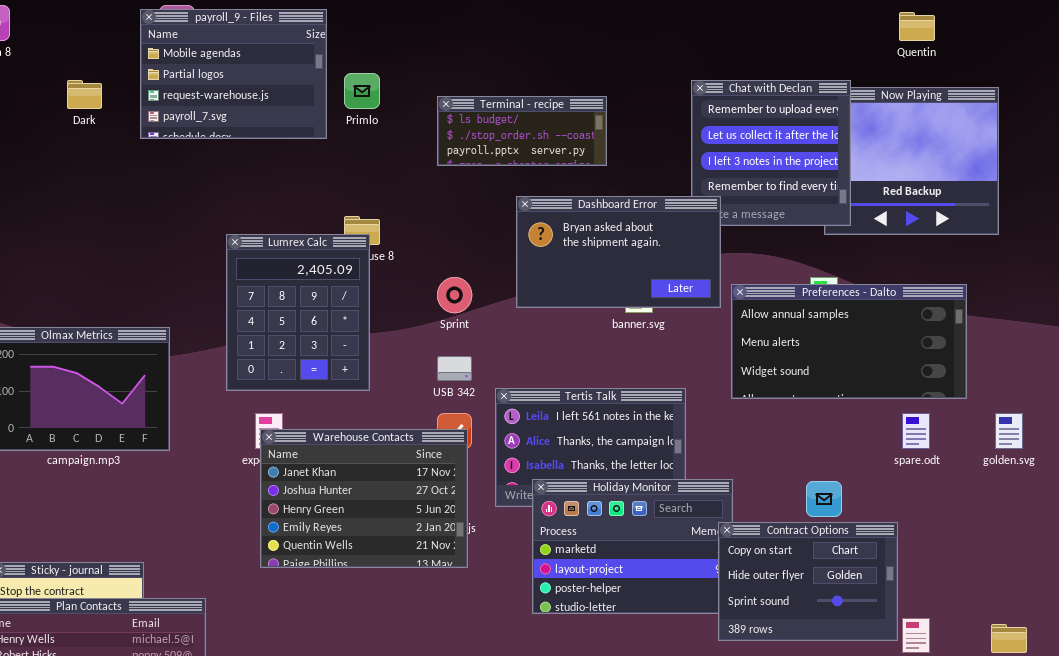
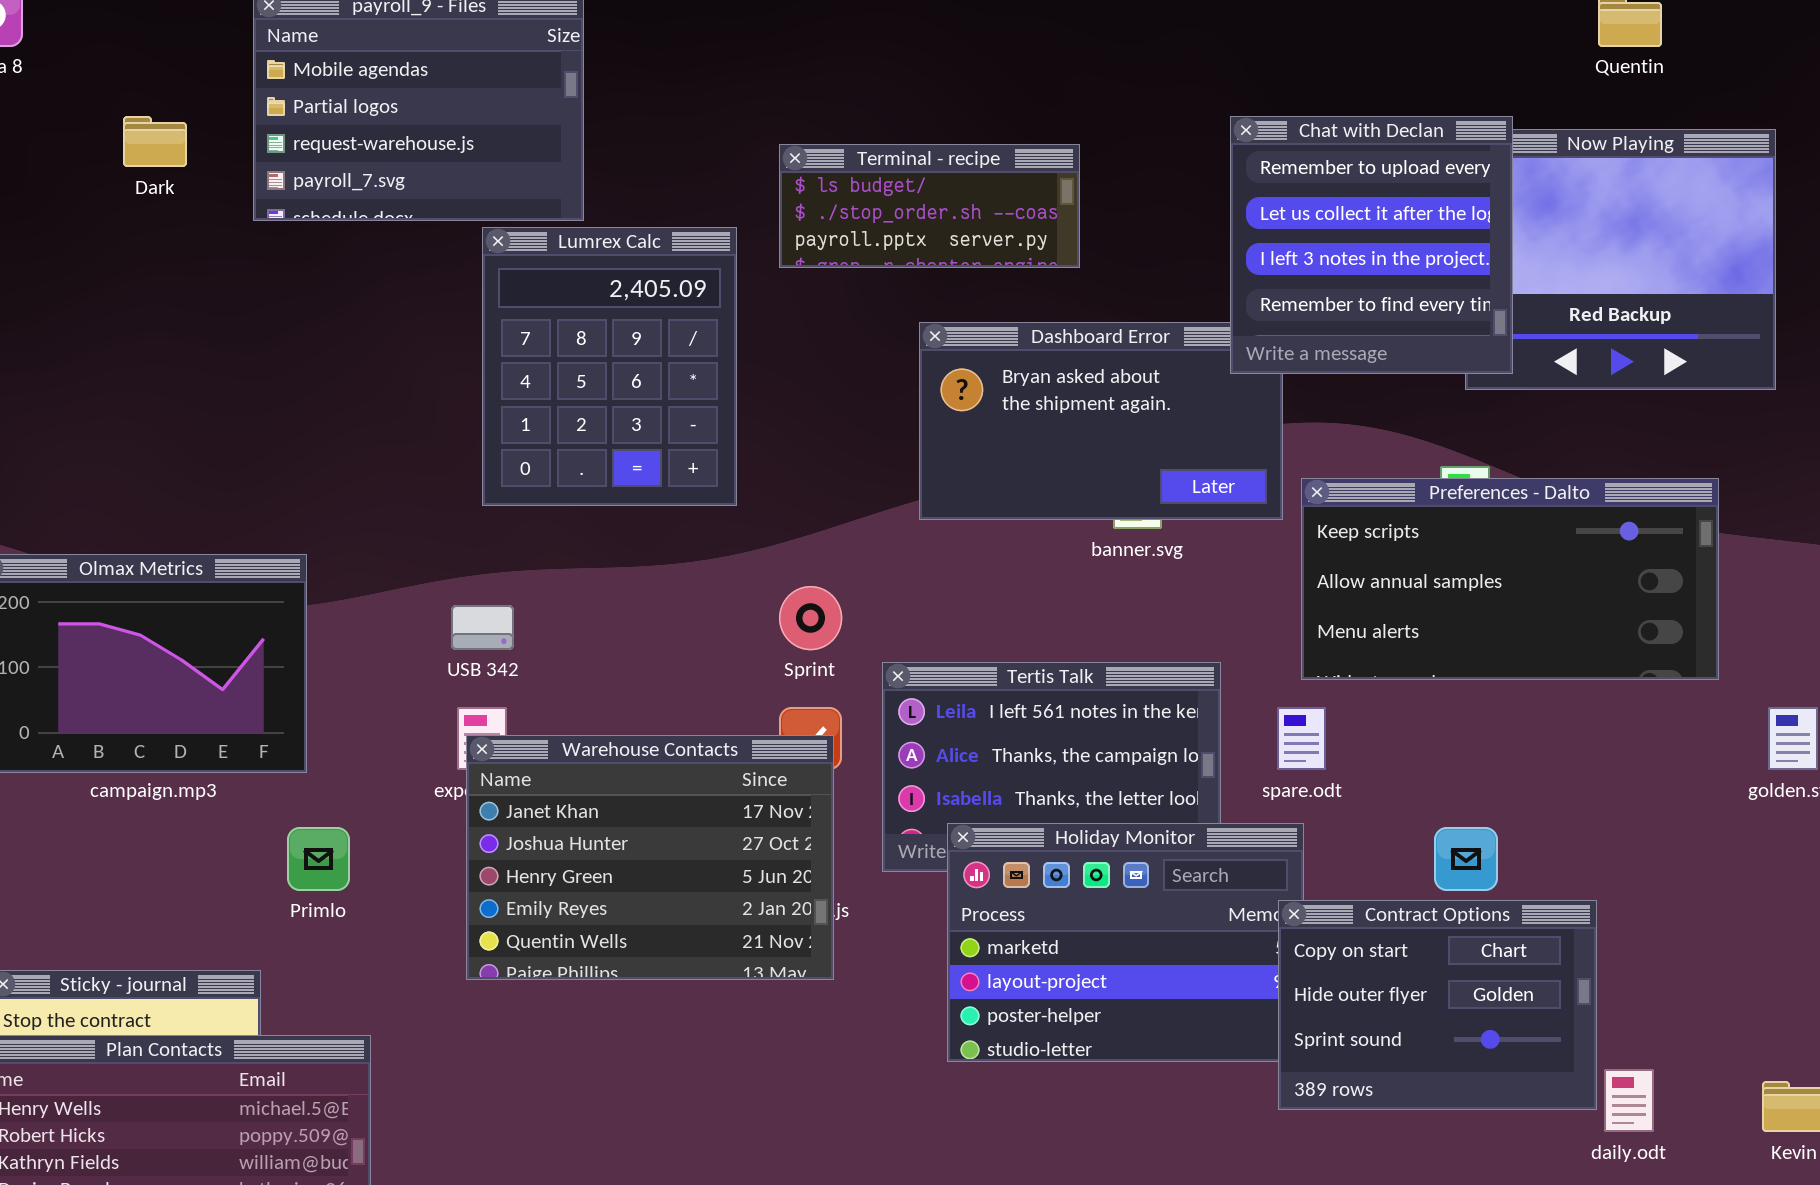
Primlo: [344,73,380,109] -> [287,827,350,891], moved
Chat with Declan: [691,80,851,226] -> [1230,116,1513,374], raised
Lumrex Calc: [226,234,370,391] -> [482,227,737,506], moved
Sprint: [437,277,472,313] -> [779,586,842,650], moved
Preferences - Dalto: [731,284,967,399] -> [1301,478,1719,680], scrolled up 1 row
USB 342: [437,356,472,381] -> [451,605,514,650], moved
spare.odt: [902,413,930,449] -> [1277,707,1326,770], moved

